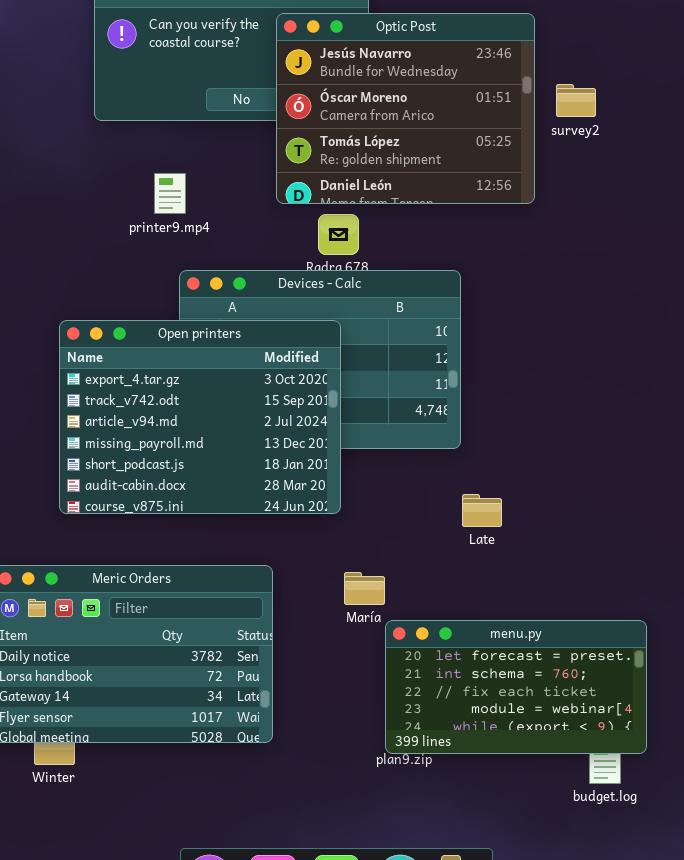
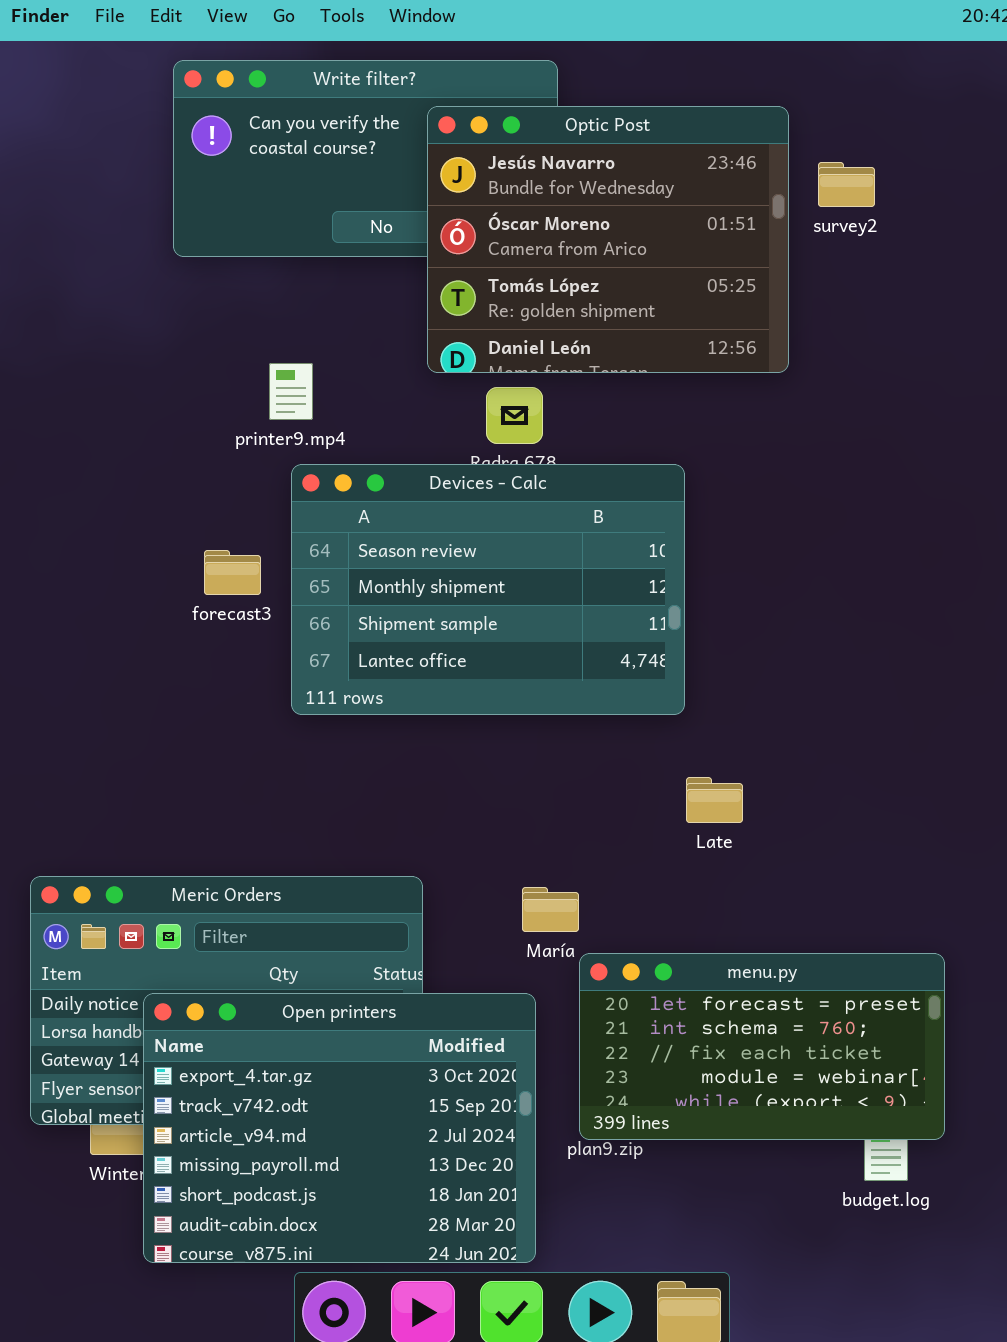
survey2: [556,84,596,117] -> [818,162,875,207], moved
printer9.mp4: [154,173,186,214] -> [269,363,313,420], moved
Open printers: [59,320,341,514] -> [143,993,536,1263], moved

